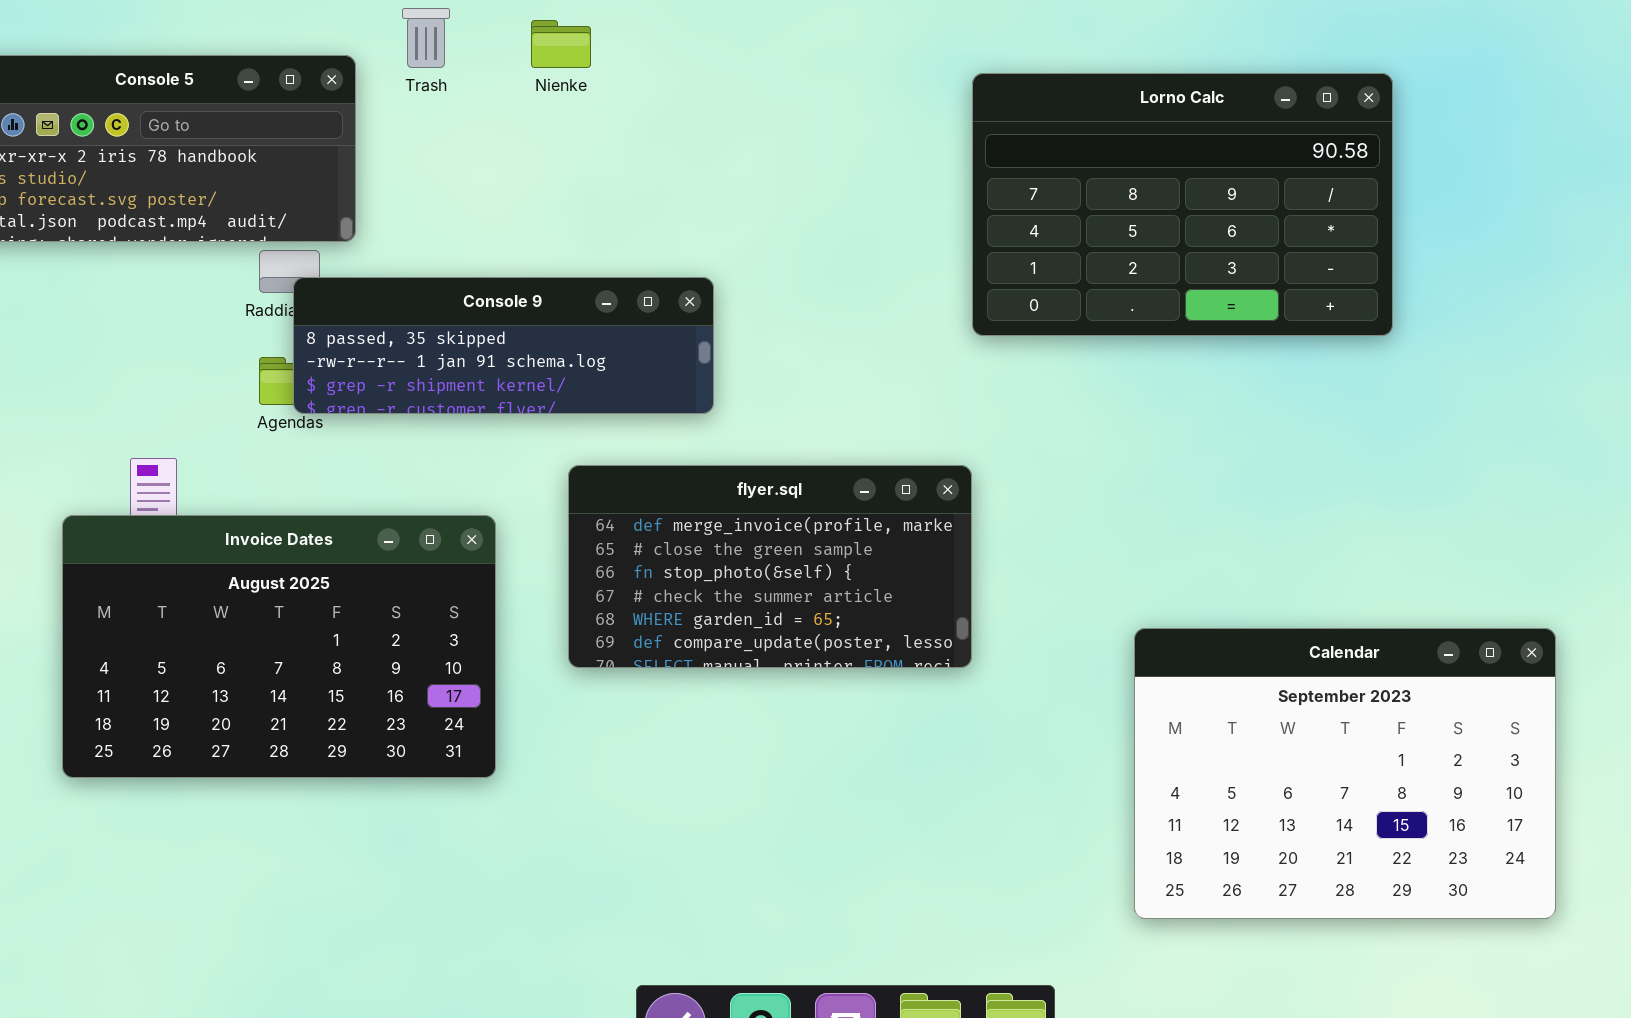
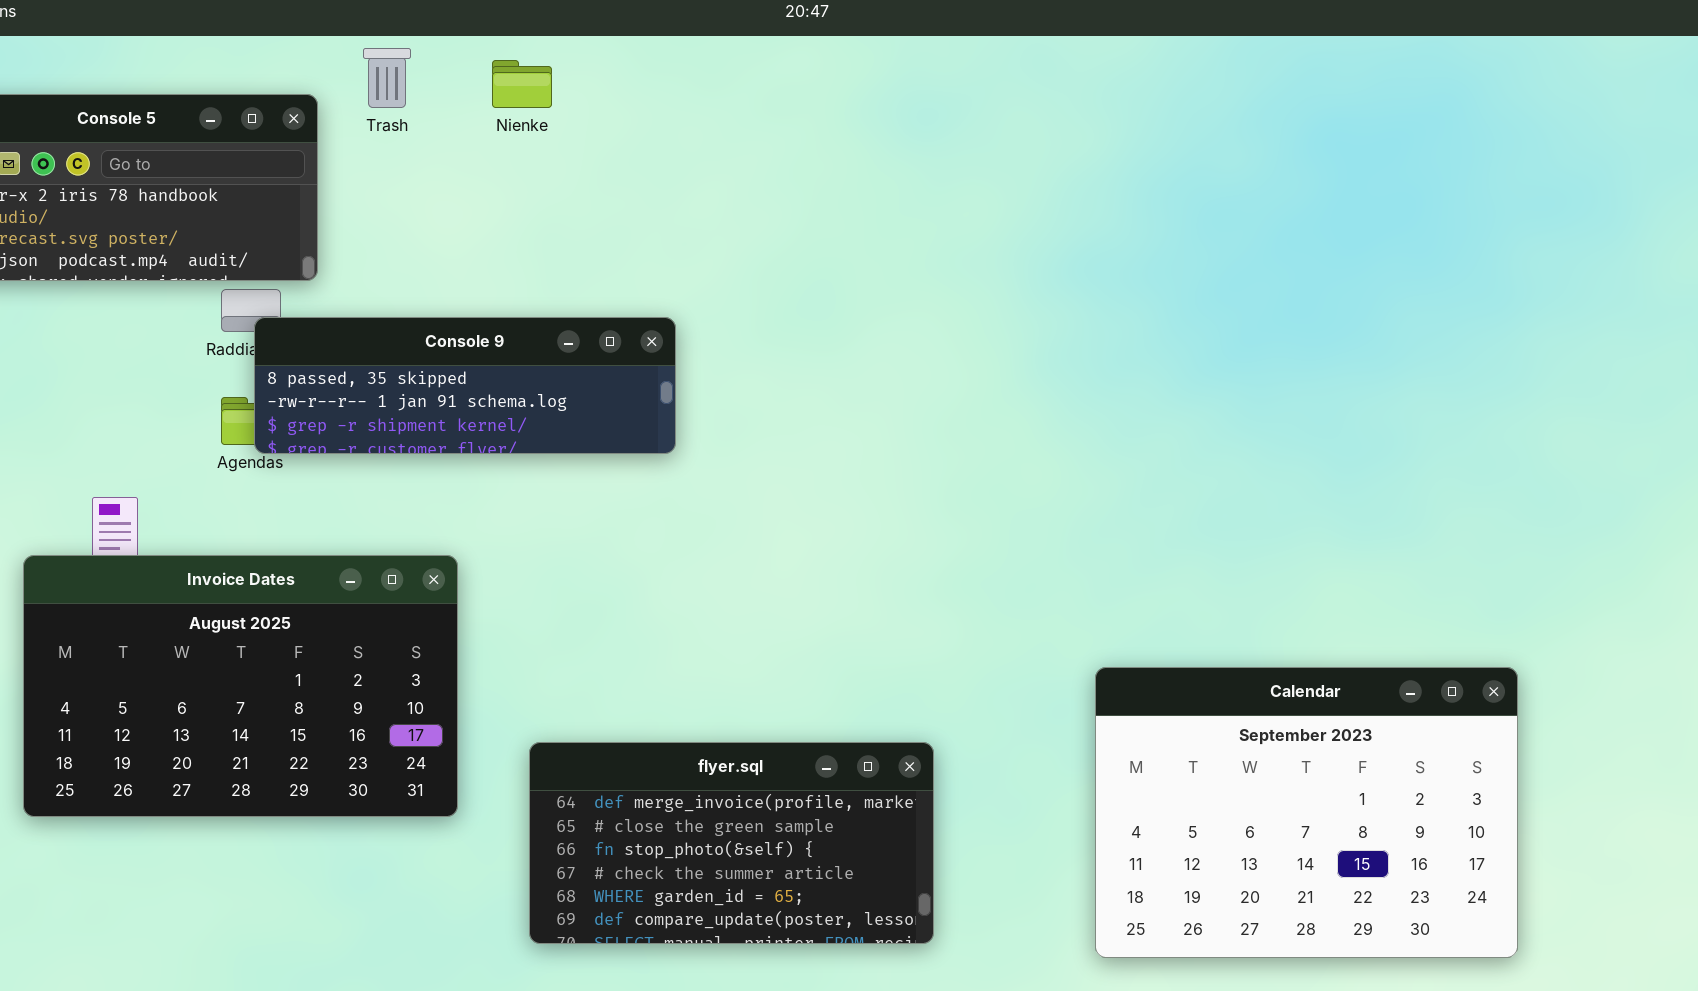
Lorno Calc: [972,73,1393,336] -> none, closed
flyer.sql: [568,465,972,668] -> [529,742,934,944], moved

